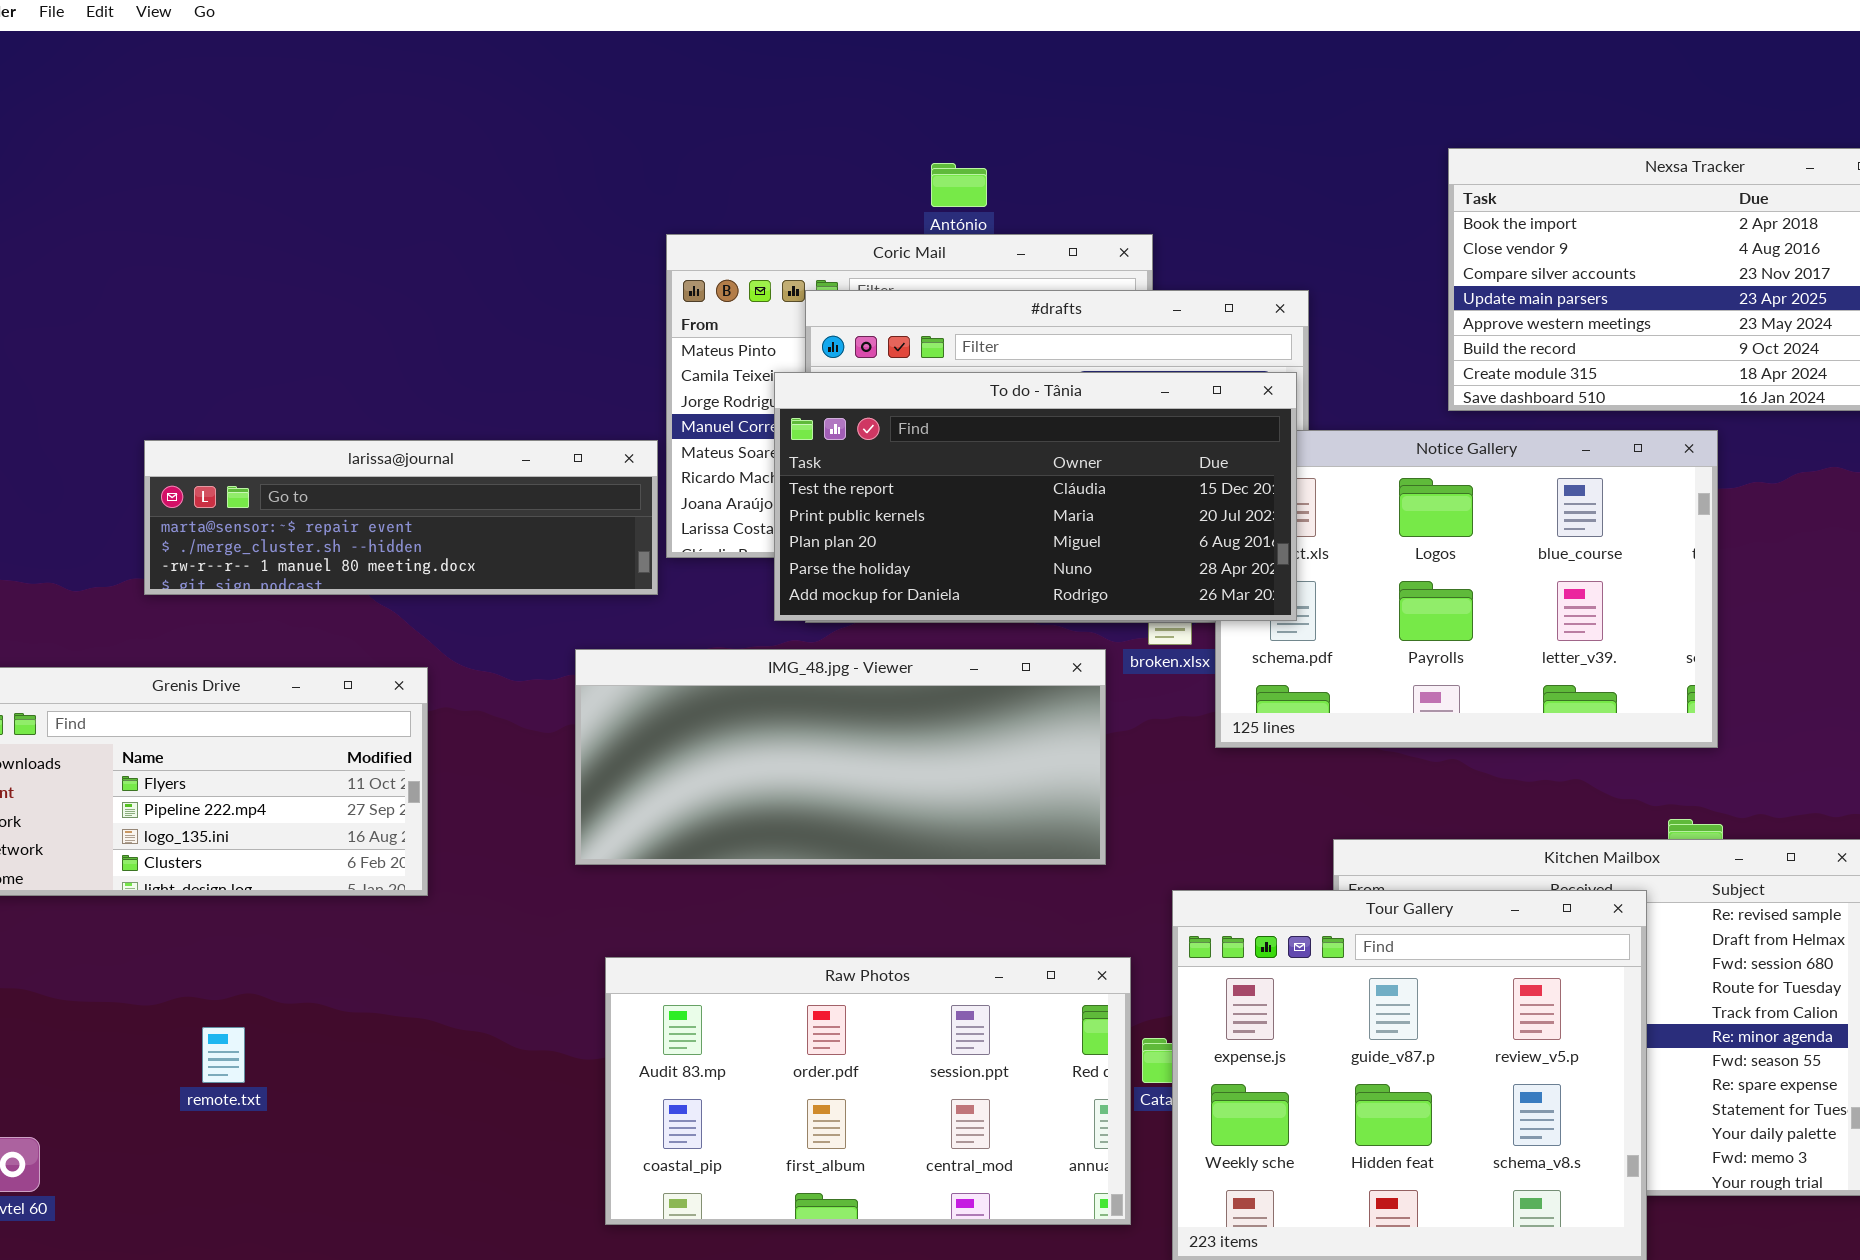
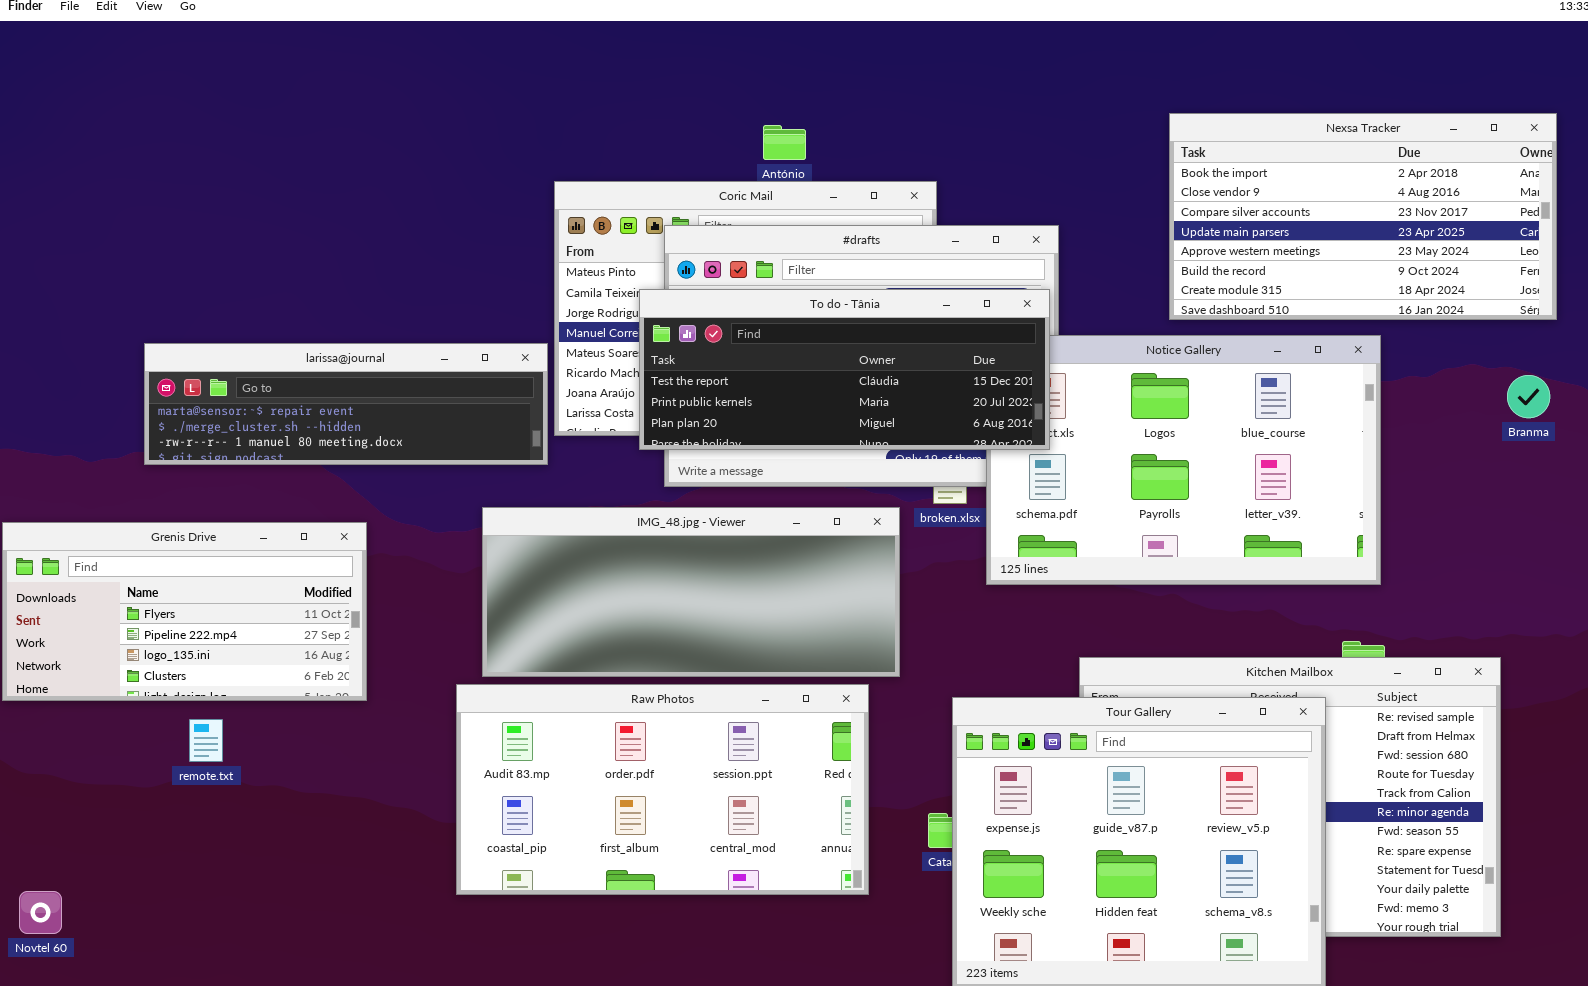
To do - Tânia: [774,372,1297,621] -> [639,289,1050,450], resized
Raw Photos: [605,957,1131,1225] -> [456,684,869,895], moved
remote.txt: [202,1027,245,1083] -> [189,719,223,762], moved

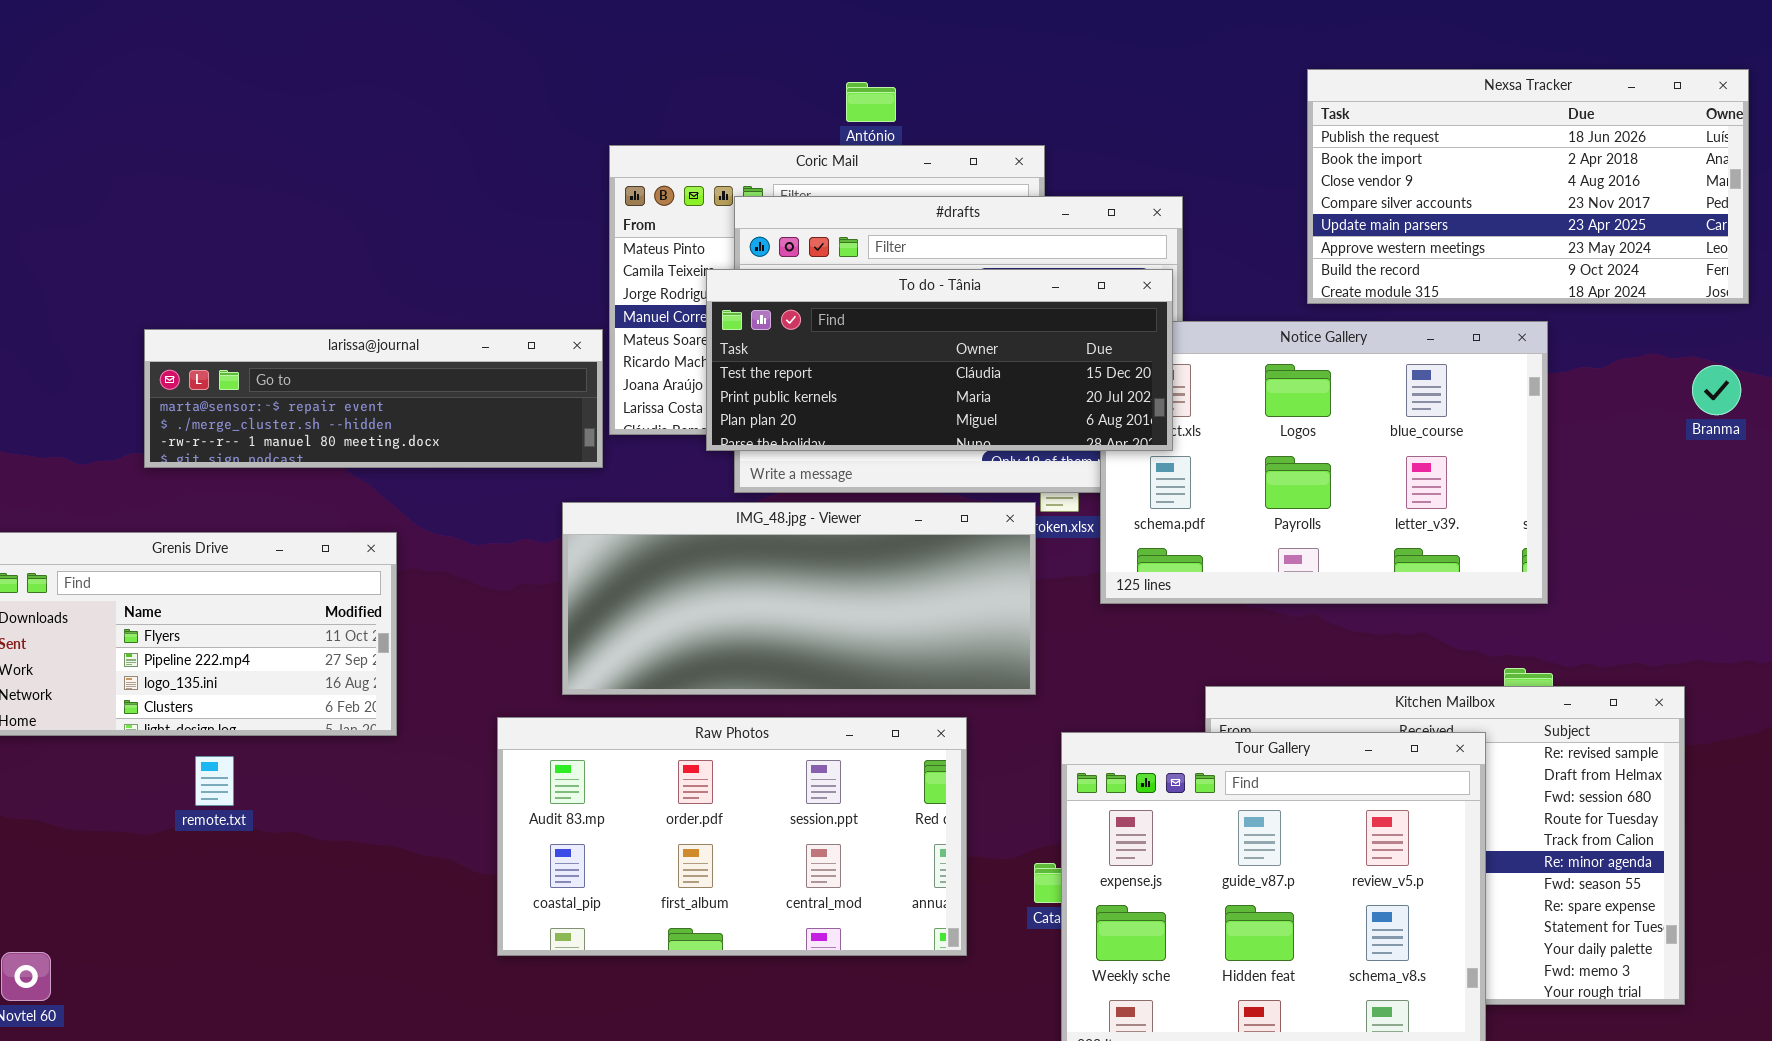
Nexsa Tracker: [1169,113,1557,320] -> [1307,69,1749,304], scrolled up 1 row
IMG_48.jpg - Viewer: [482,507,900,677] -> [562,502,1036,695], moved

